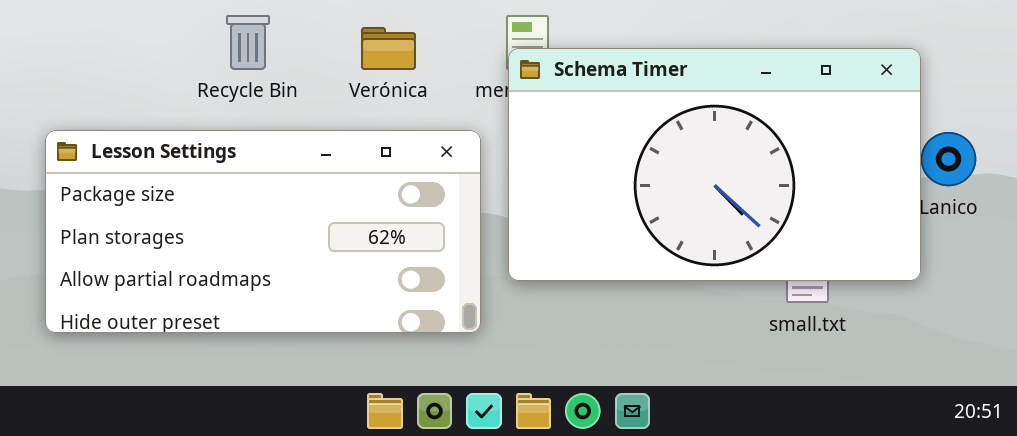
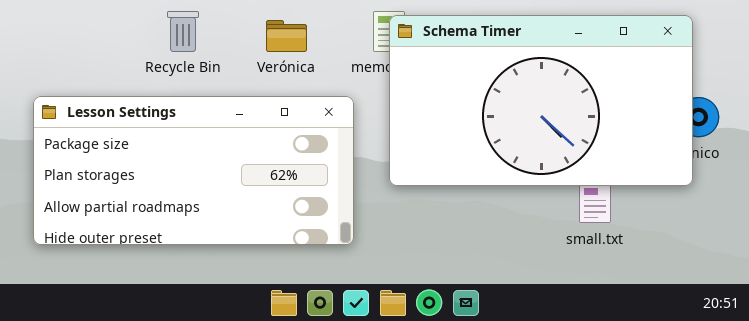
Schema Timer: [508,48,921,281] -> [389,15,693,186], moved

